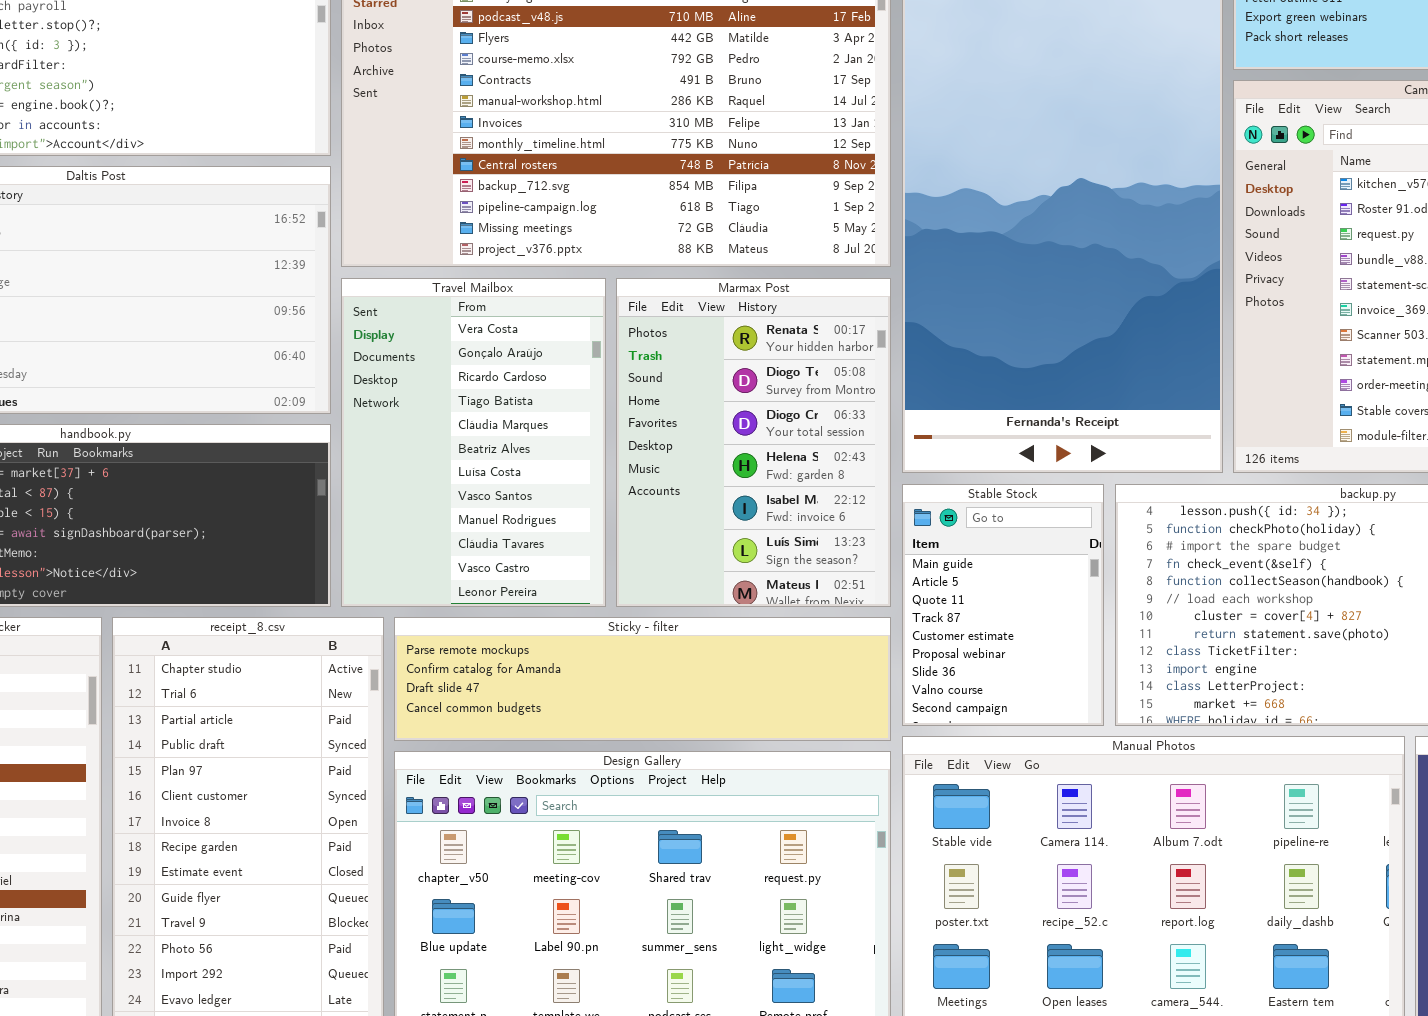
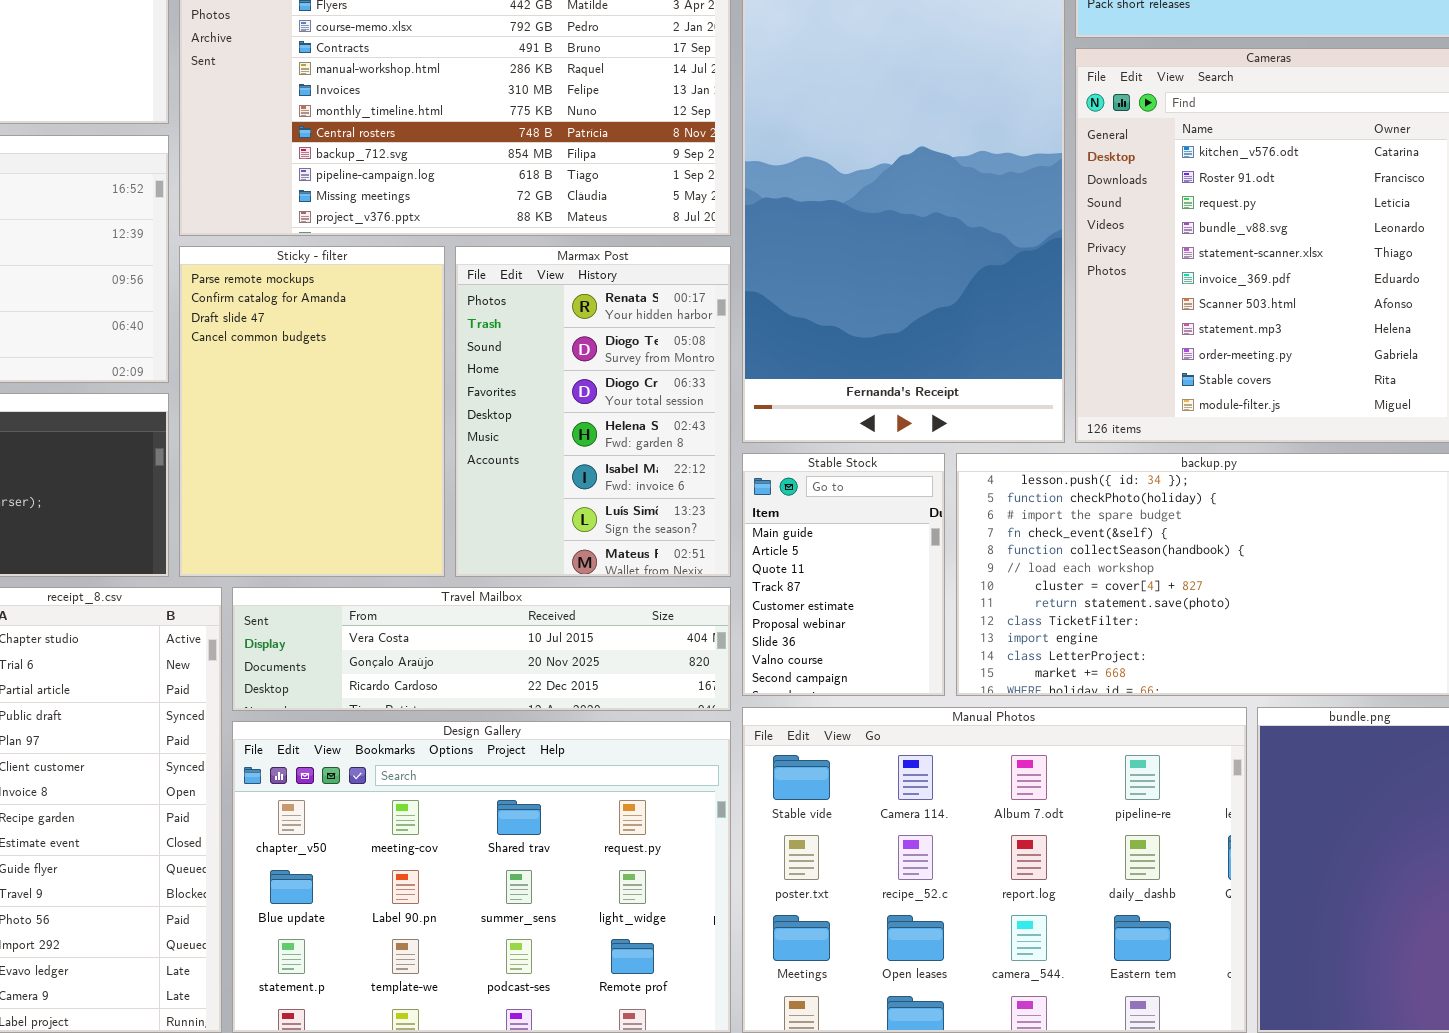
Travel Mailbox: [341,278,606,607] -> [232,587,731,711], moved, resized
Sticky - filter: [394,617,891,741] -> [179,246,445,577], moved, resized

